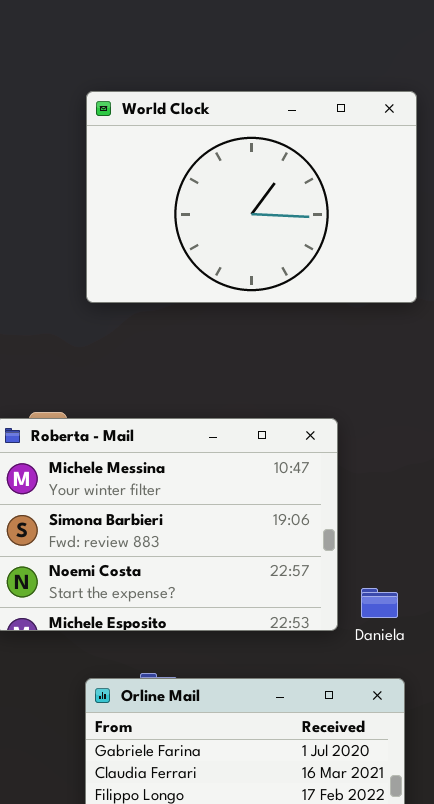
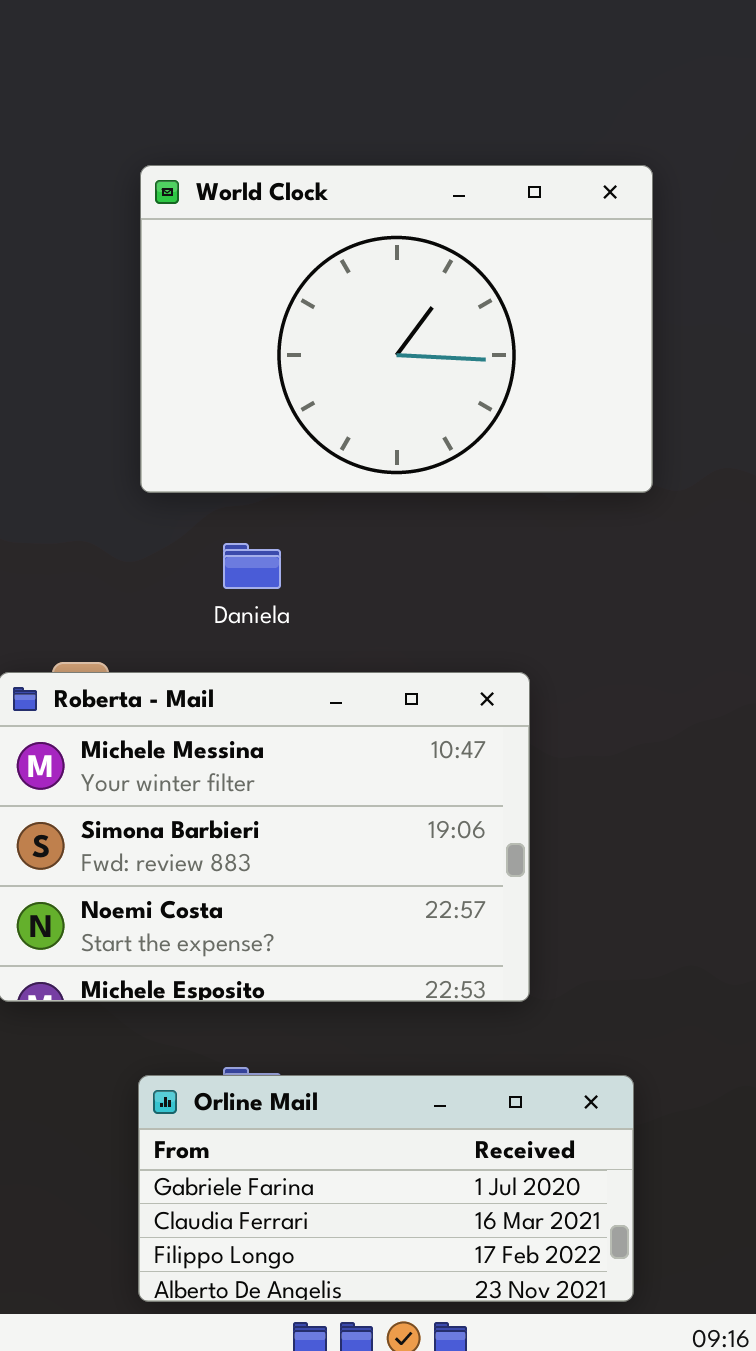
Daniela: [361,588,398,618] -> [223,543,281,589], moved

